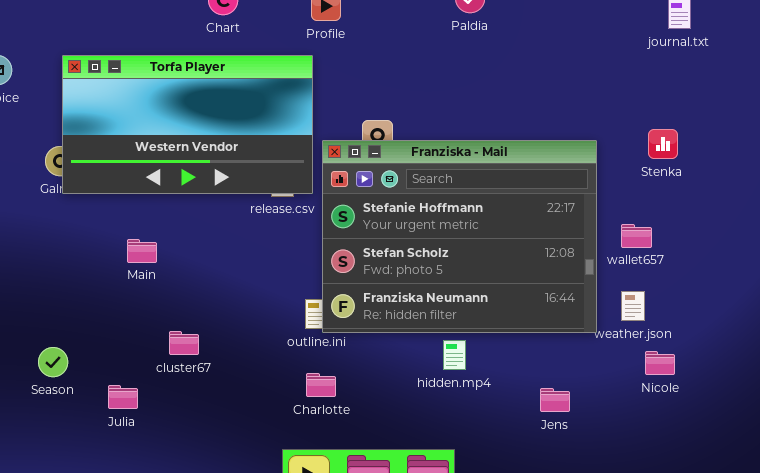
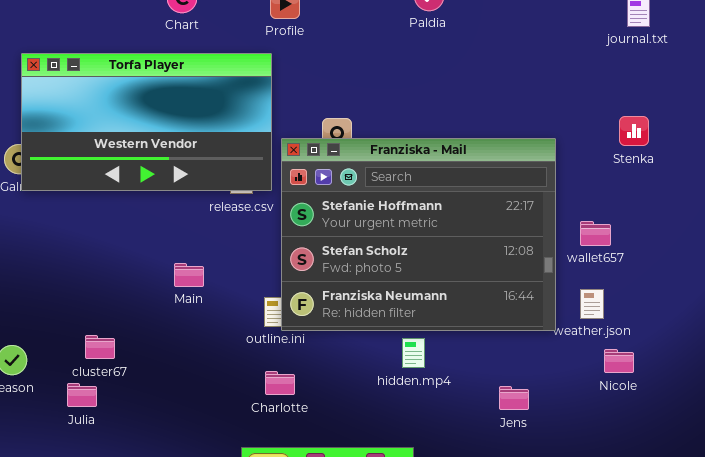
Stenka: [648,129,678,159] -> [619,116,649,146], moved
Main: [127,239,157,263] -> [174,263,204,287], moved
cluster67: [169,331,199,355] -> [85,335,115,359], moved

